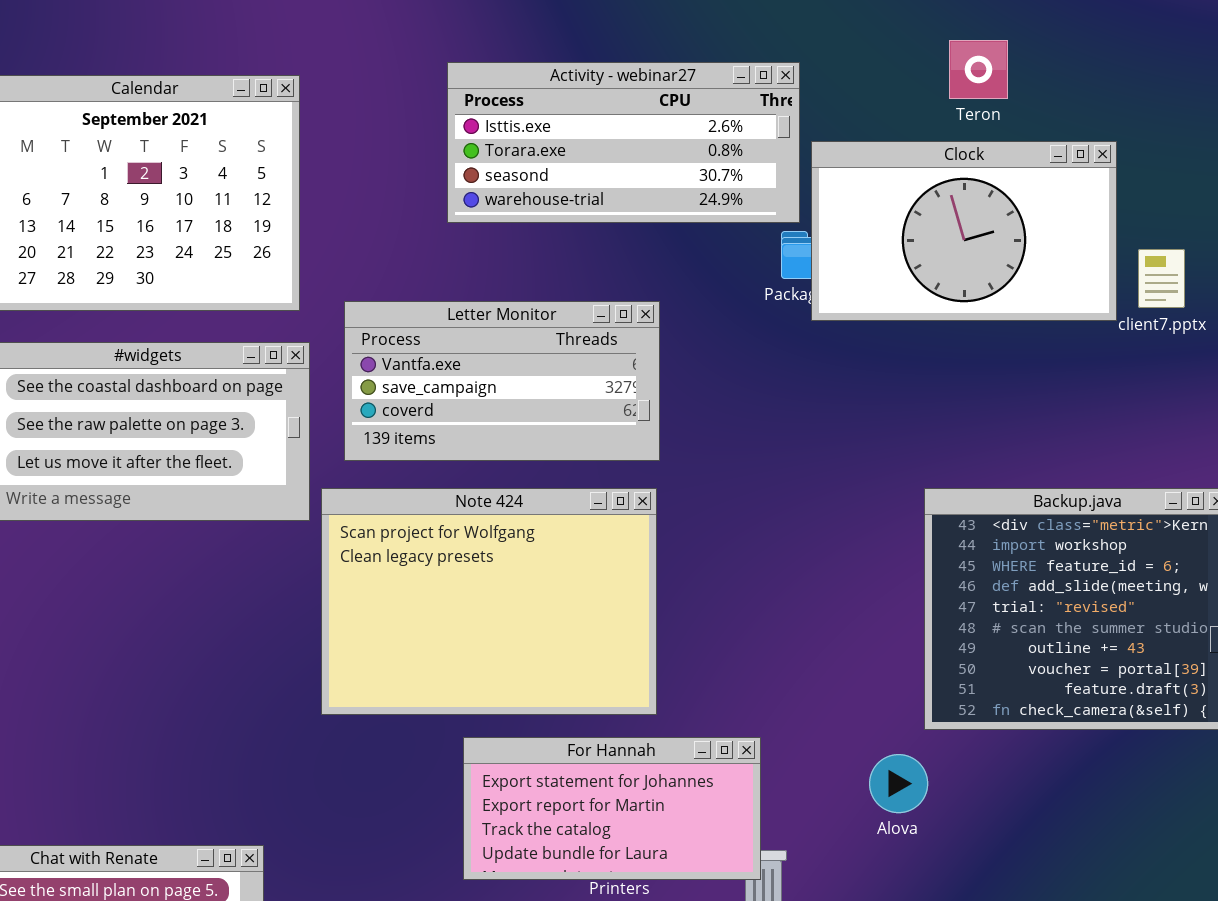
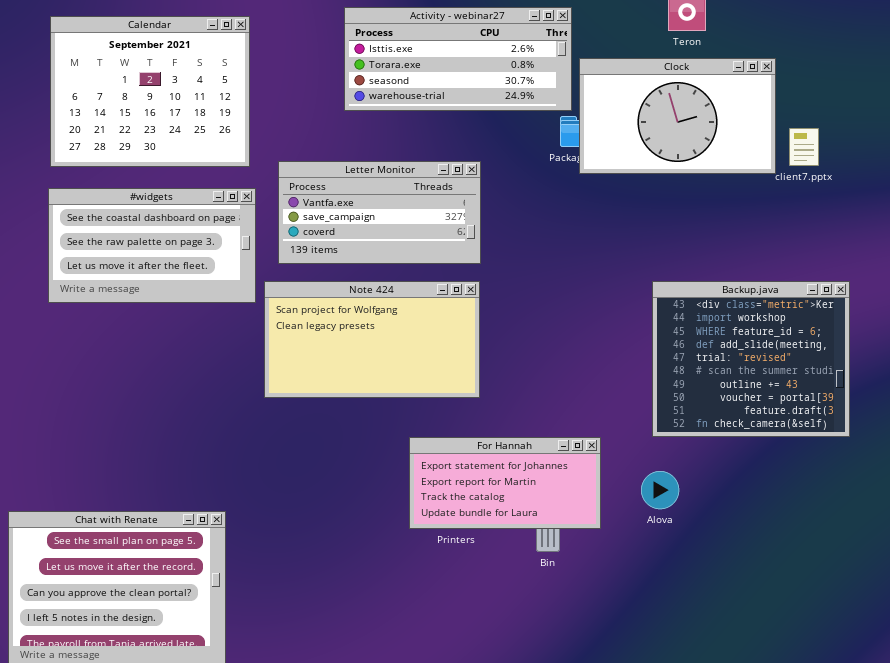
Note 424: [321,488,657,715] -> [264,281,480,398], resized
For Hannah: [463,737,761,880] -> [409,437,601,529], moved
Alova: [869,754,928,813] -> [641,471,679,509], moved

